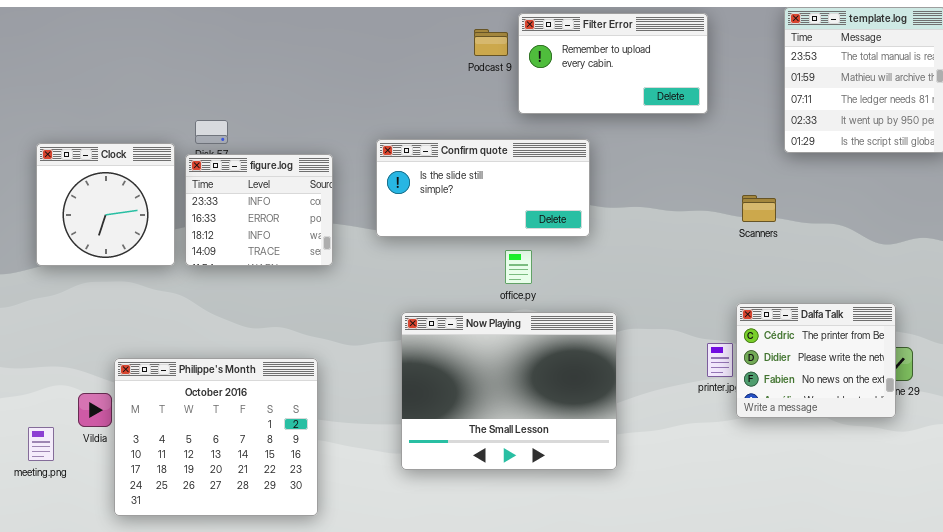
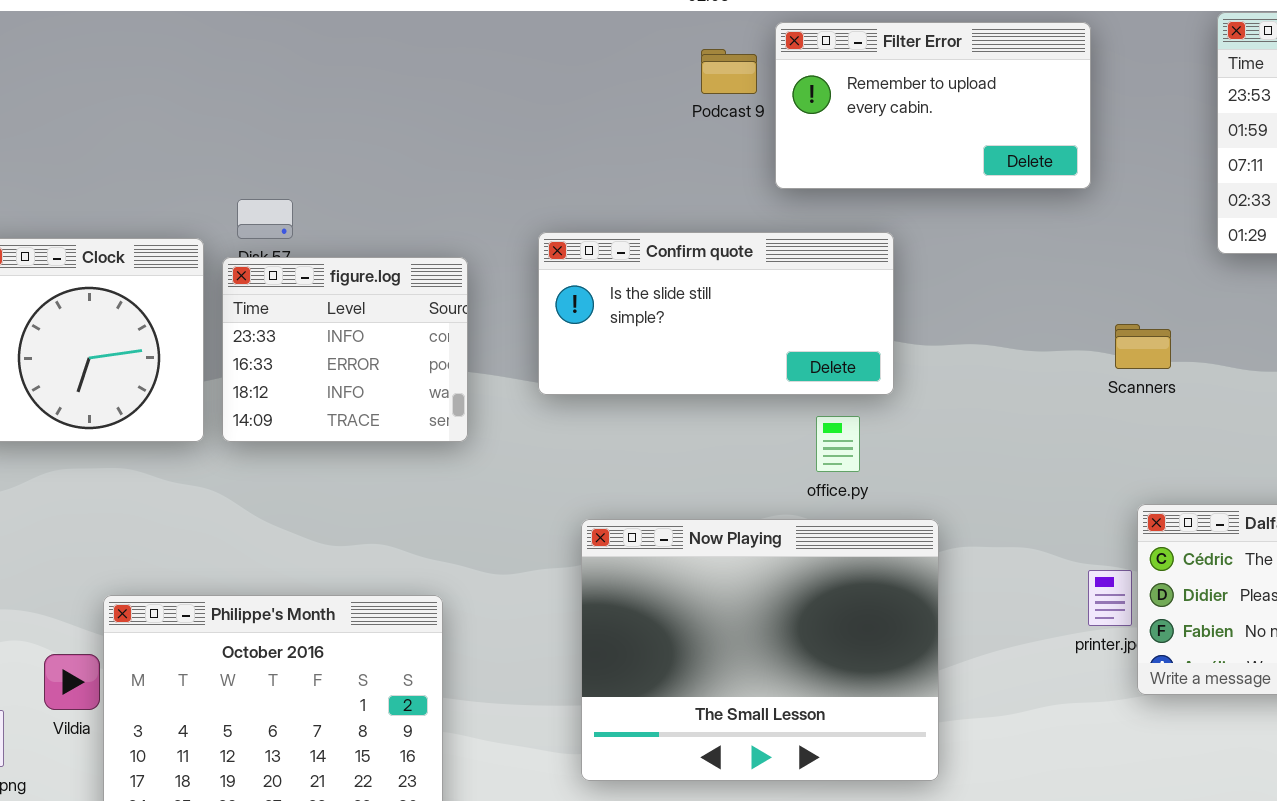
Scanners: [742,195,776,222] -> [1115,324,1171,369], moved
office.py: [505,250,532,284] -> [816,416,860,472], moved

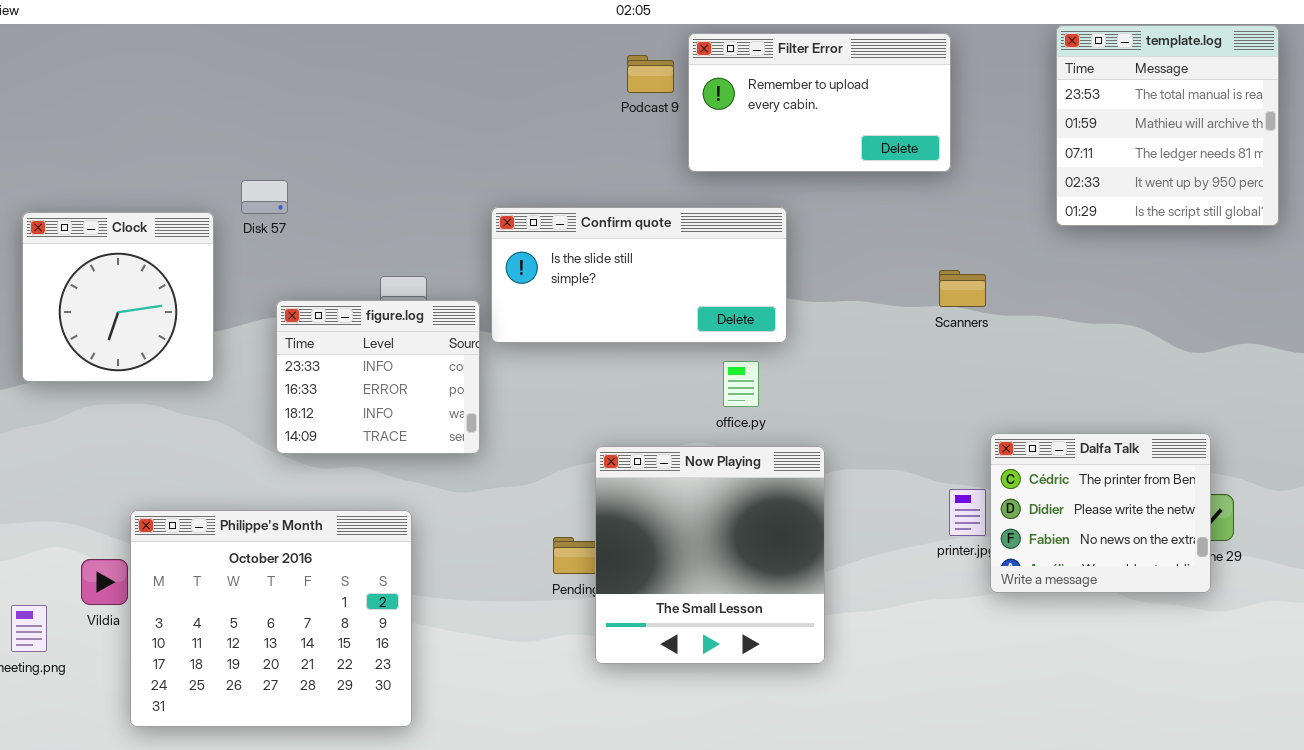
figure.log: [222,257,468,442] -> [276,300,480,454], moved
Scanners: [1115,324,1171,369] -> [939,270,986,307], moved
Now Playing: [581,519,939,781] -> [595,446,825,664], resized

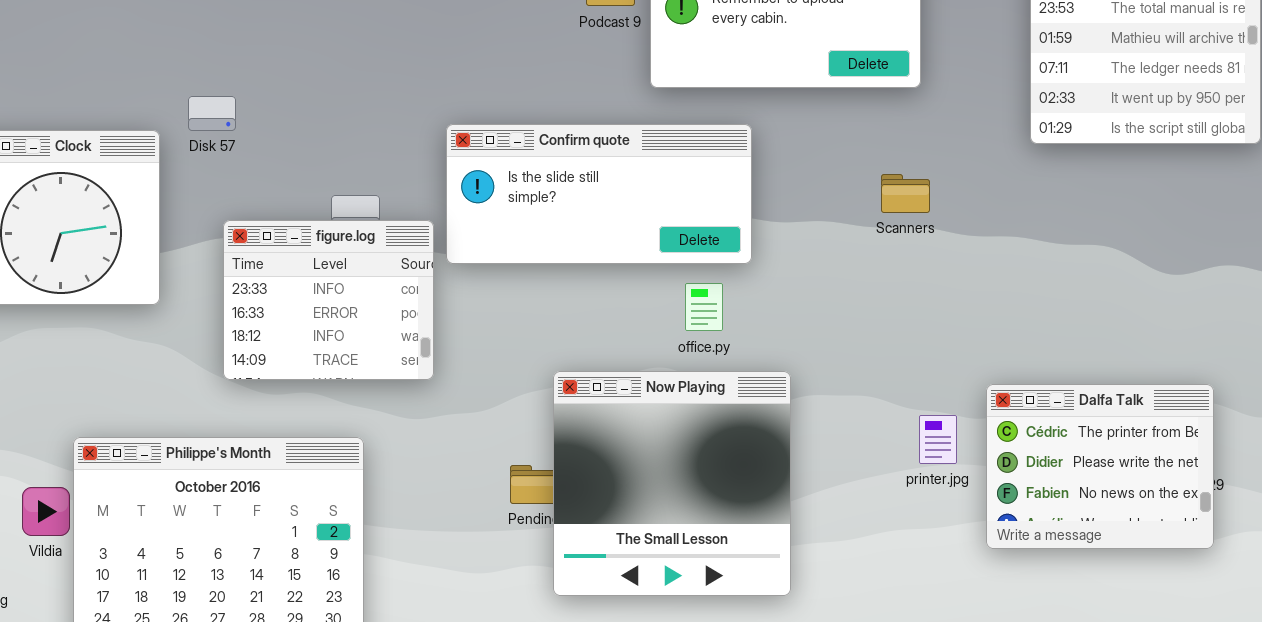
Scanners: [939,270,986,307] -> [881,174,930,213], moved
Dalfa Talk: [990,433,1211,593] -> [986,384,1214,549], moved

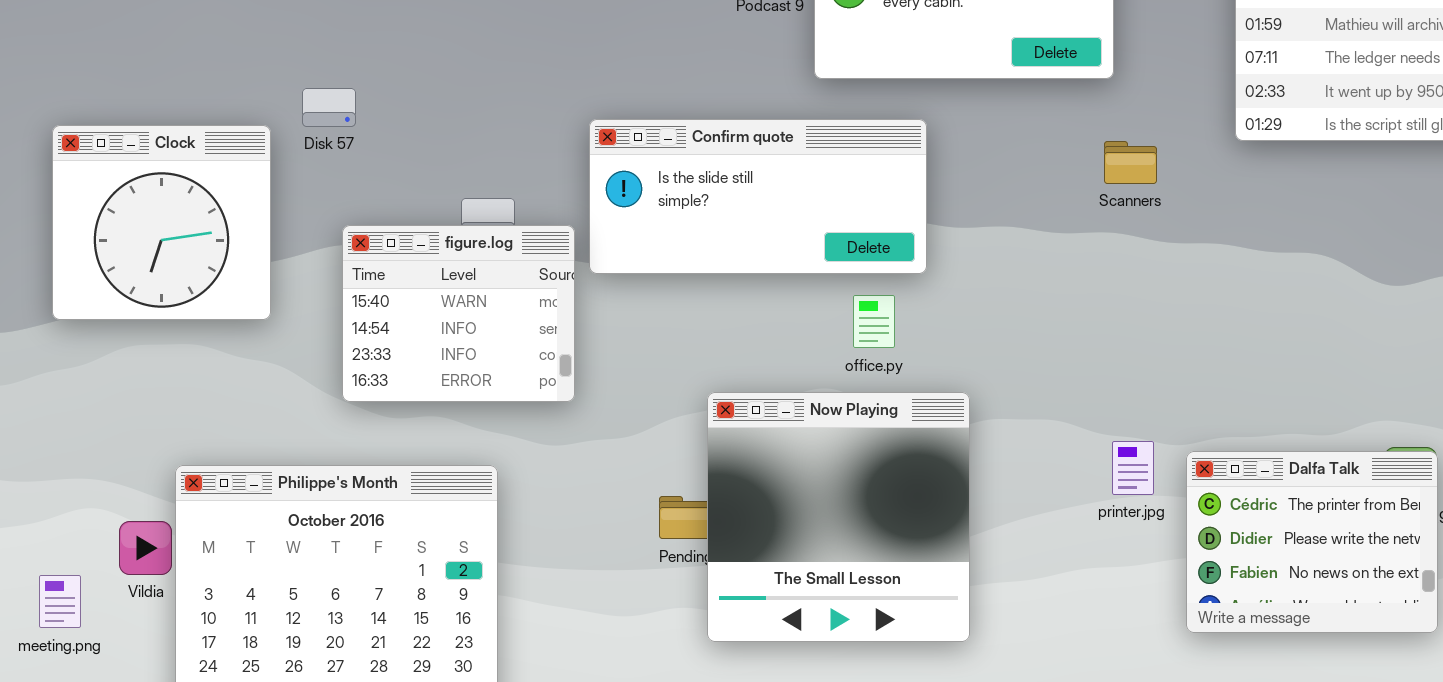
Scanners: [881,174,930,213] -> [1104,141,1157,184], moved
figure.log: [223,220,434,380] -> [342,225,575,402], scrolled up 2 rows
Dalfa Talk: [986,384,1214,549] -> [1186,451,1438,633], moved

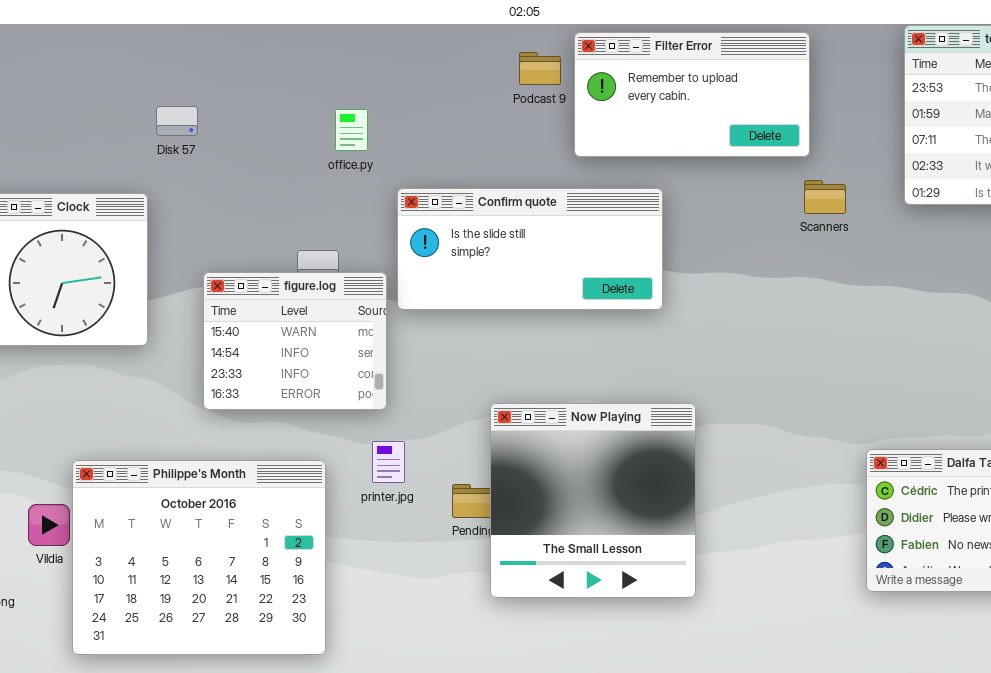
Disk 57: [302,88,356,127] -> [156,106,198,136], moved
Scanners: [1104,141,1157,184] -> [804,180,846,214], moved
office.py: [853,295,895,348] -> [335,109,368,151], moved
printer.jpg: [1112,441,1154,495] -> [372,441,405,483], moved

